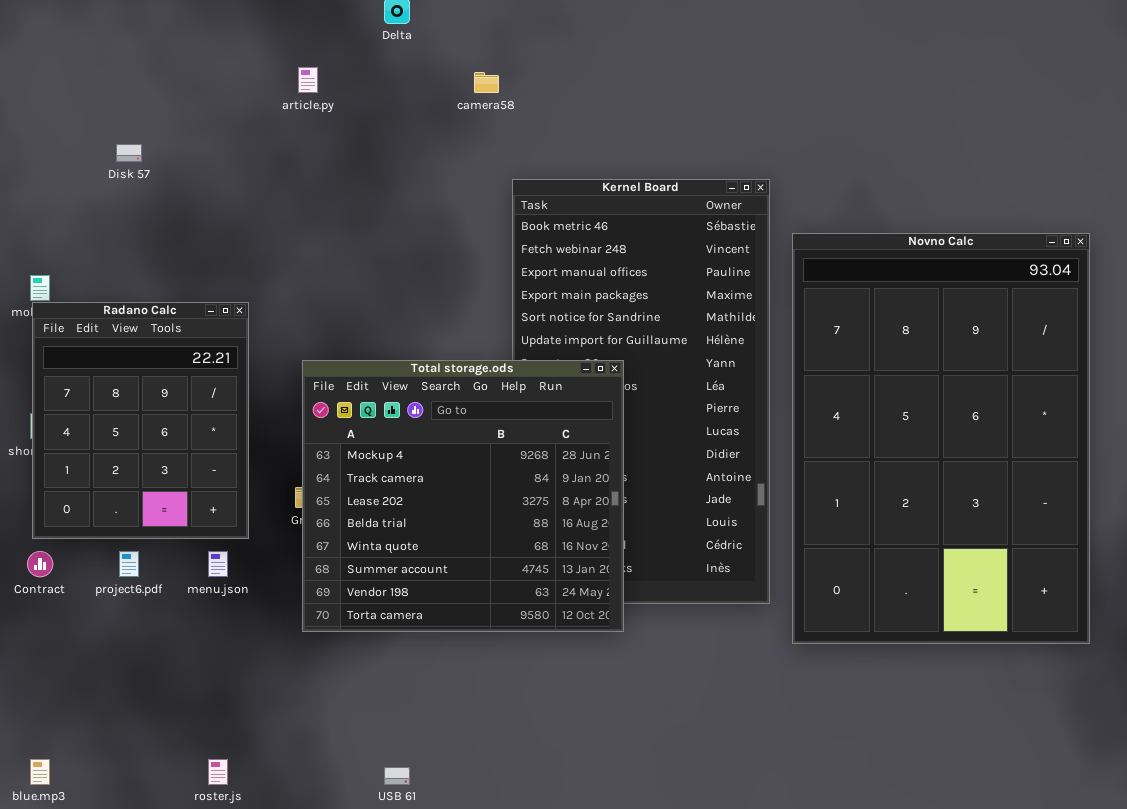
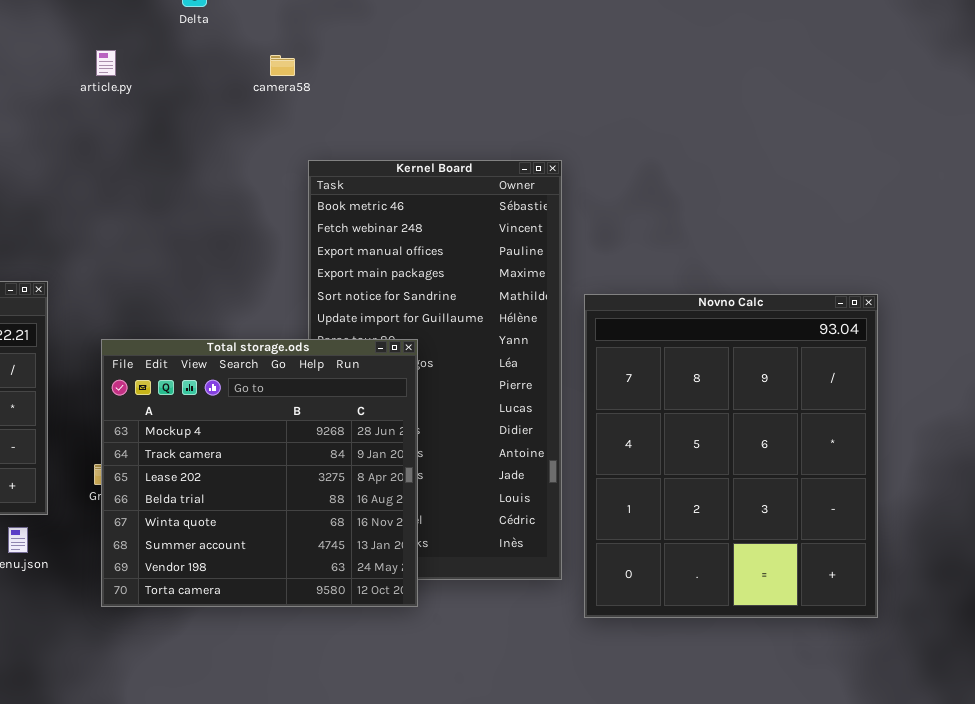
Novno Calc: [792,233,1090,644] -> [584,294,878,618], resized

